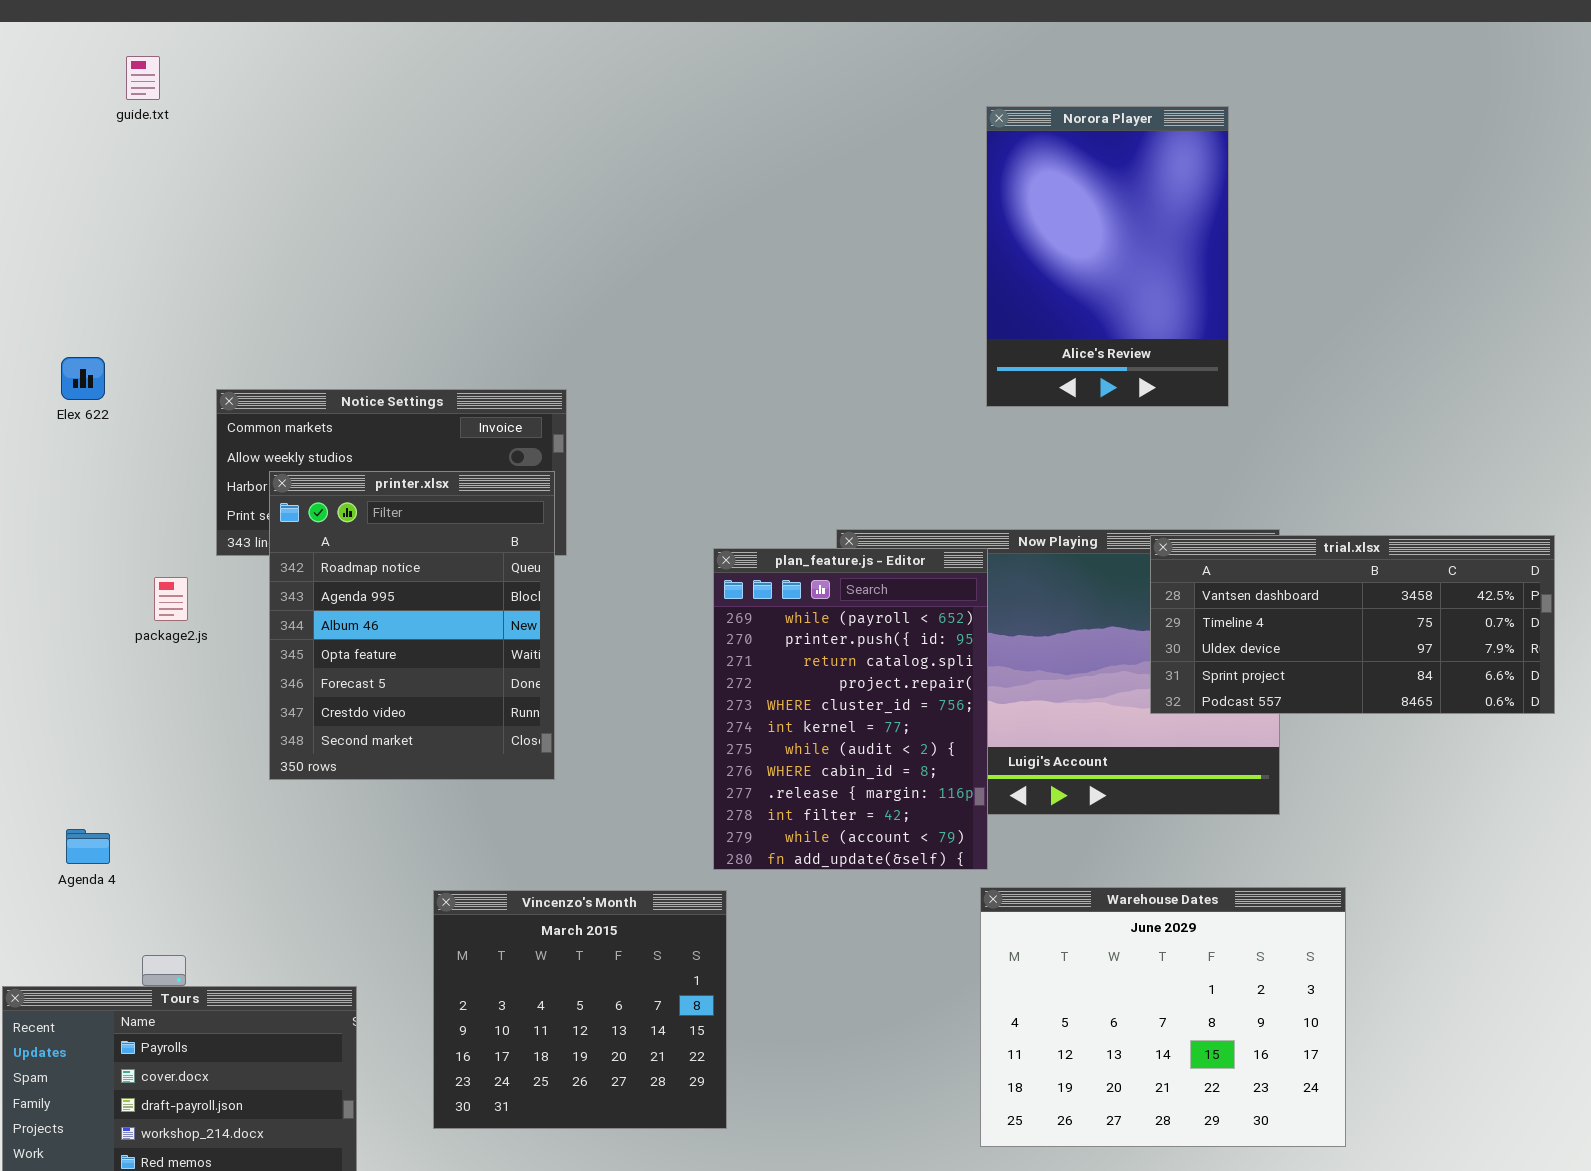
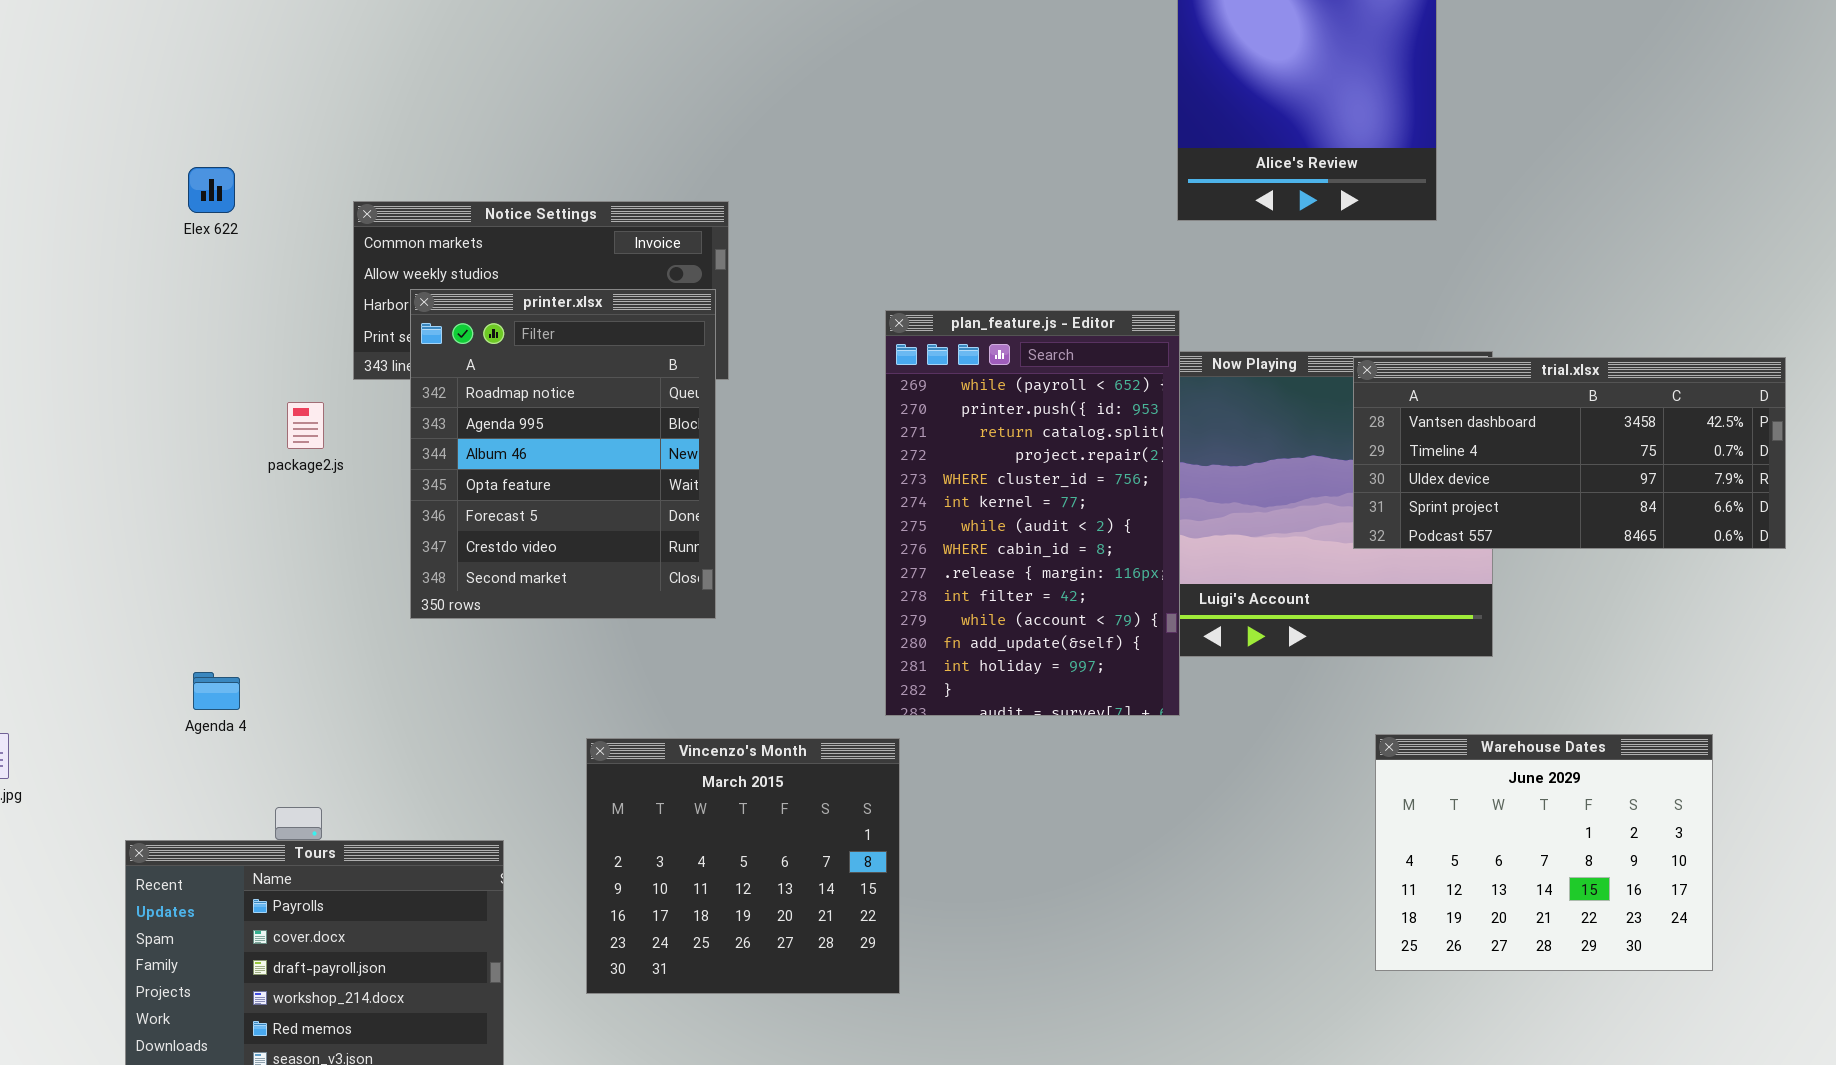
plan_feature.js - Editor: [713,548,988,870] -> [885,310,1180,716], resized
Warehouse Dates: [980,887,1346,1147] -> [1375,734,1713,971], moved, resized

